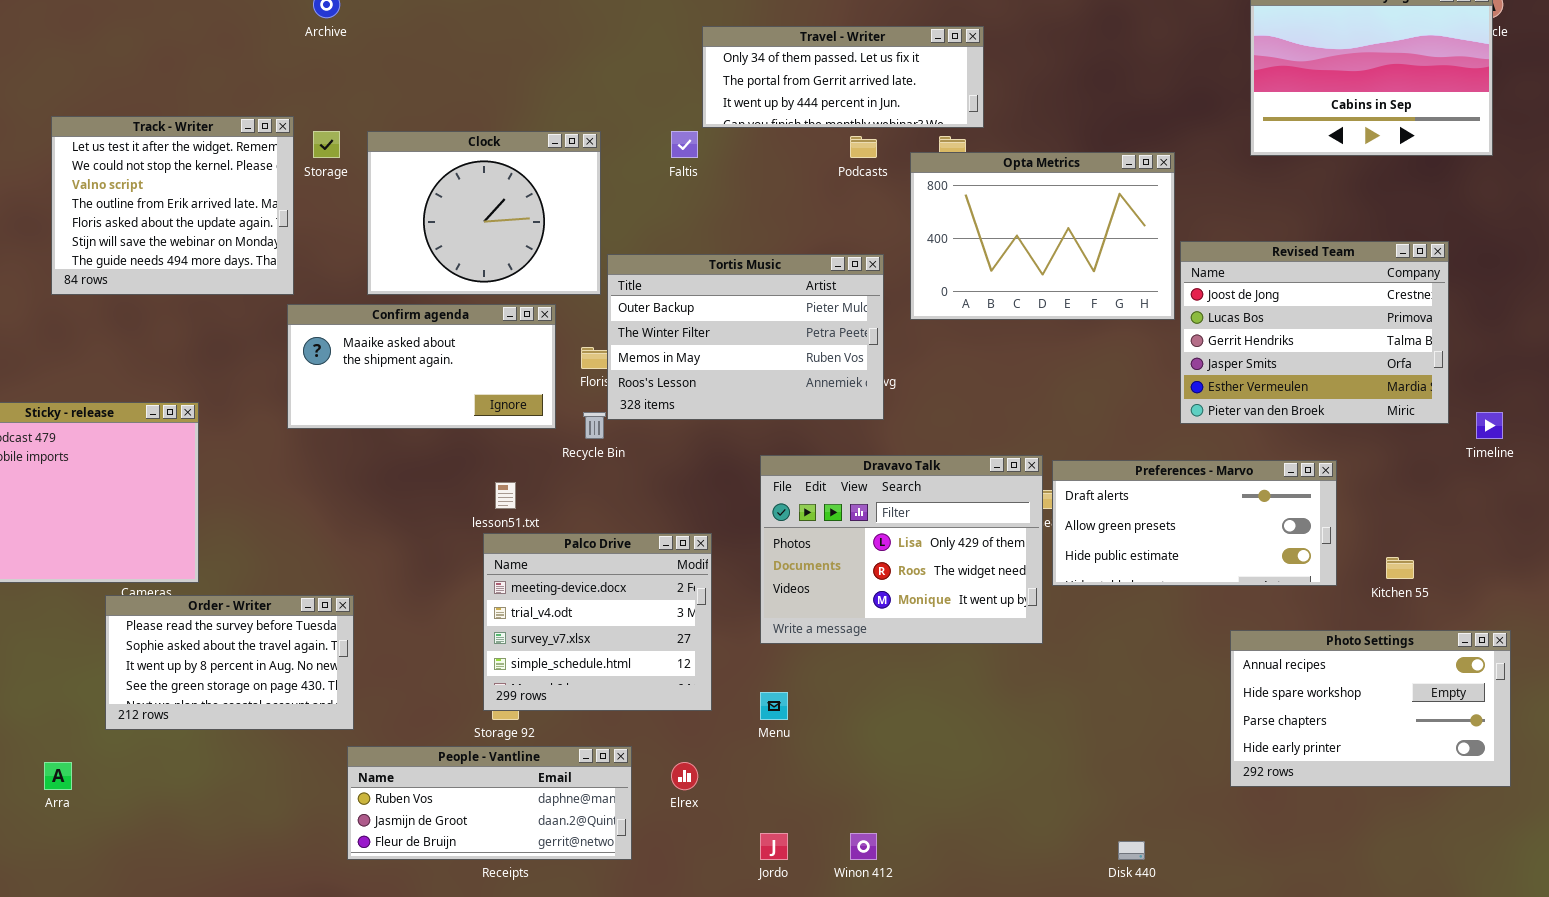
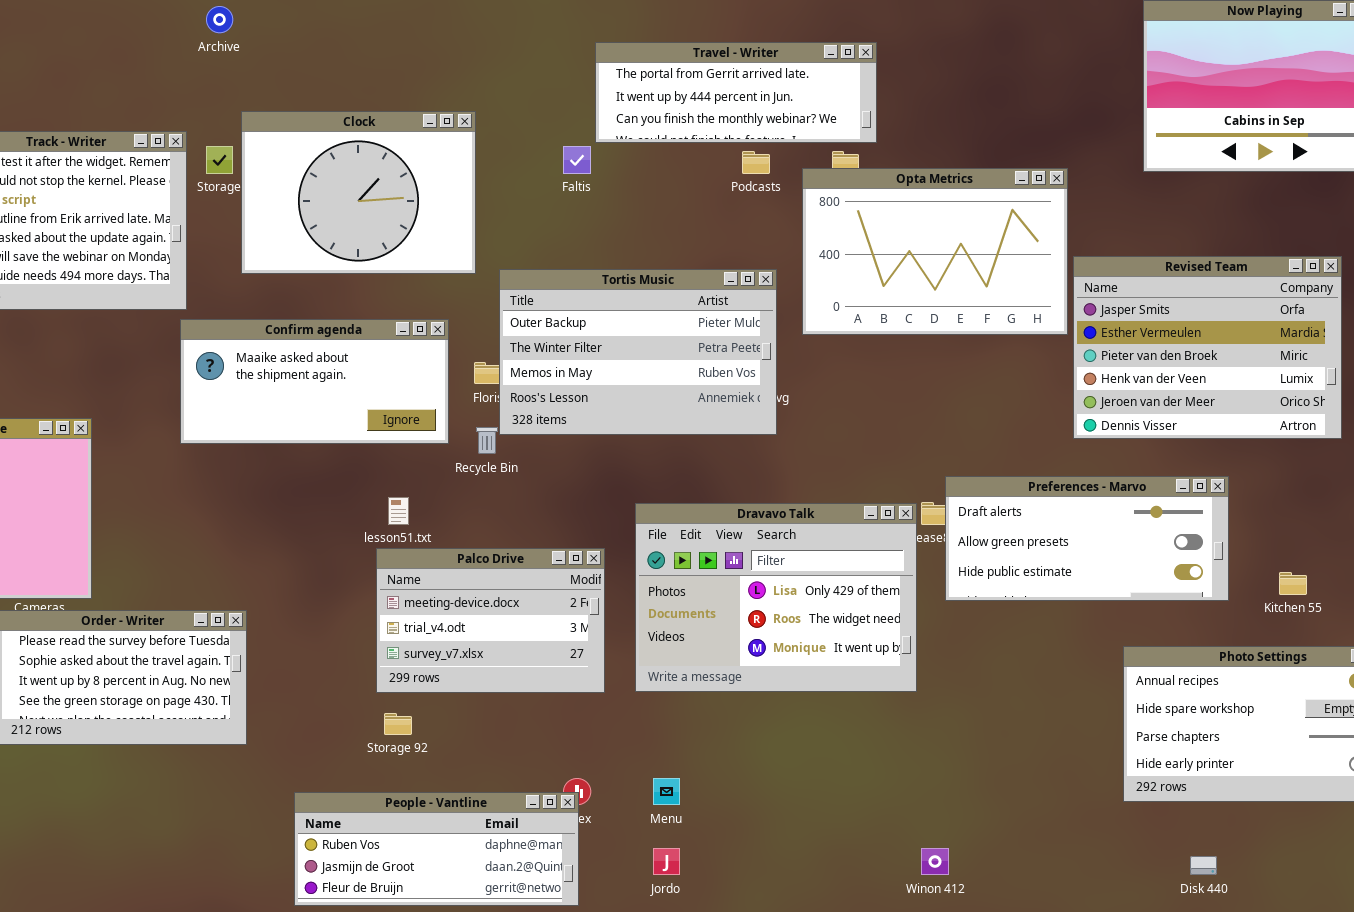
Travel - Writer: [702,26,984,128] -> [595,42,877,143], scrolled down 1 row
Clock: [367,131,601,295] -> [241,111,476,274], moved
Revised Team: [1180,241,1449,424] -> [1073,256,1342,439], scrolled down 3 rows
Dravavo Talk: [760,455,1043,644] -> [635,503,917,692], moved
Palco Drive: [483,533,712,711] -> [376,548,605,693], resized
Menu: [760,692,788,720] -> [653,778,680,805], moved
People - Vantline: [347,746,632,860] -> [294,792,579,906], moved
Winon 412: [850,833,877,860] -> [921,848,949,875], moved
Disk 440: [1118,841,1145,860] -> [1190,856,1217,875], moved

